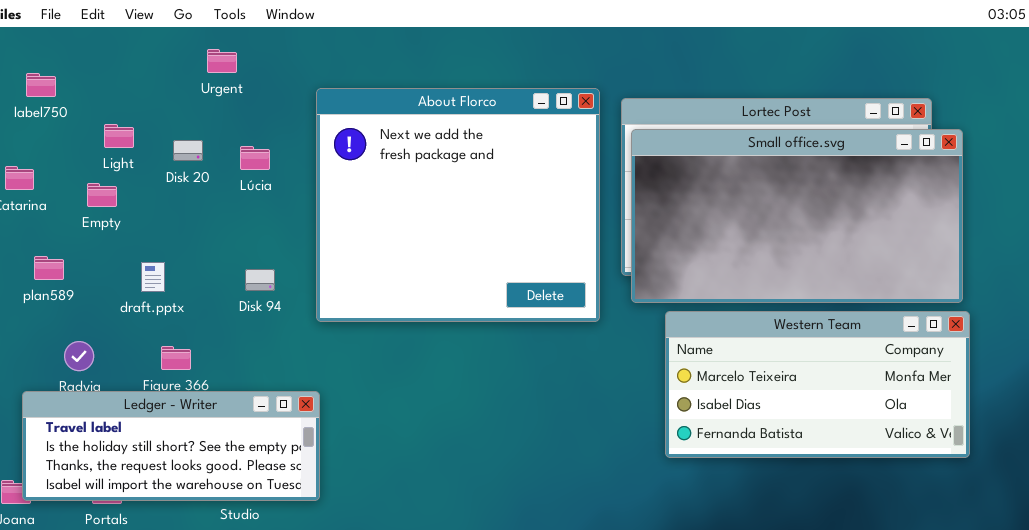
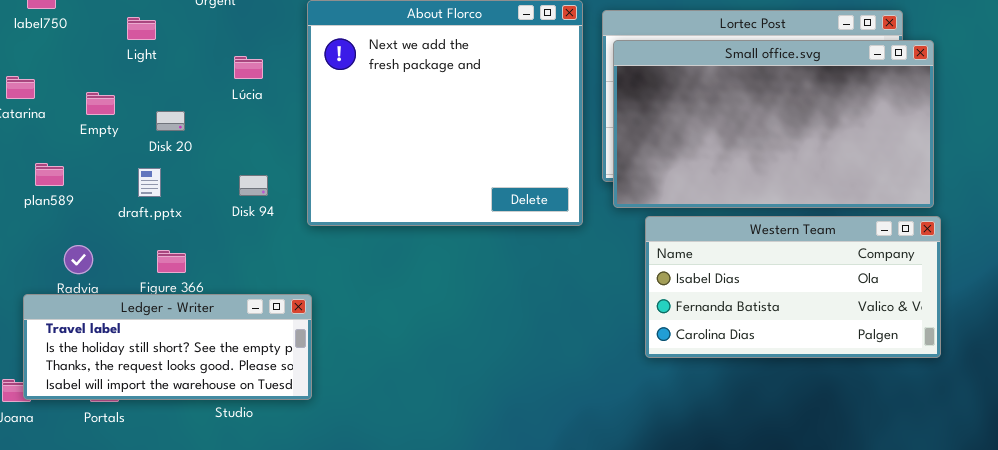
Light: [104,124,134,148] -> [127,17,156,40], moved
Disk 20: [173,140,203,161] -> [156,111,185,131], moved
Western Team: [665,311,970,458] -> [645,216,941,358], scrolled down 1 row

